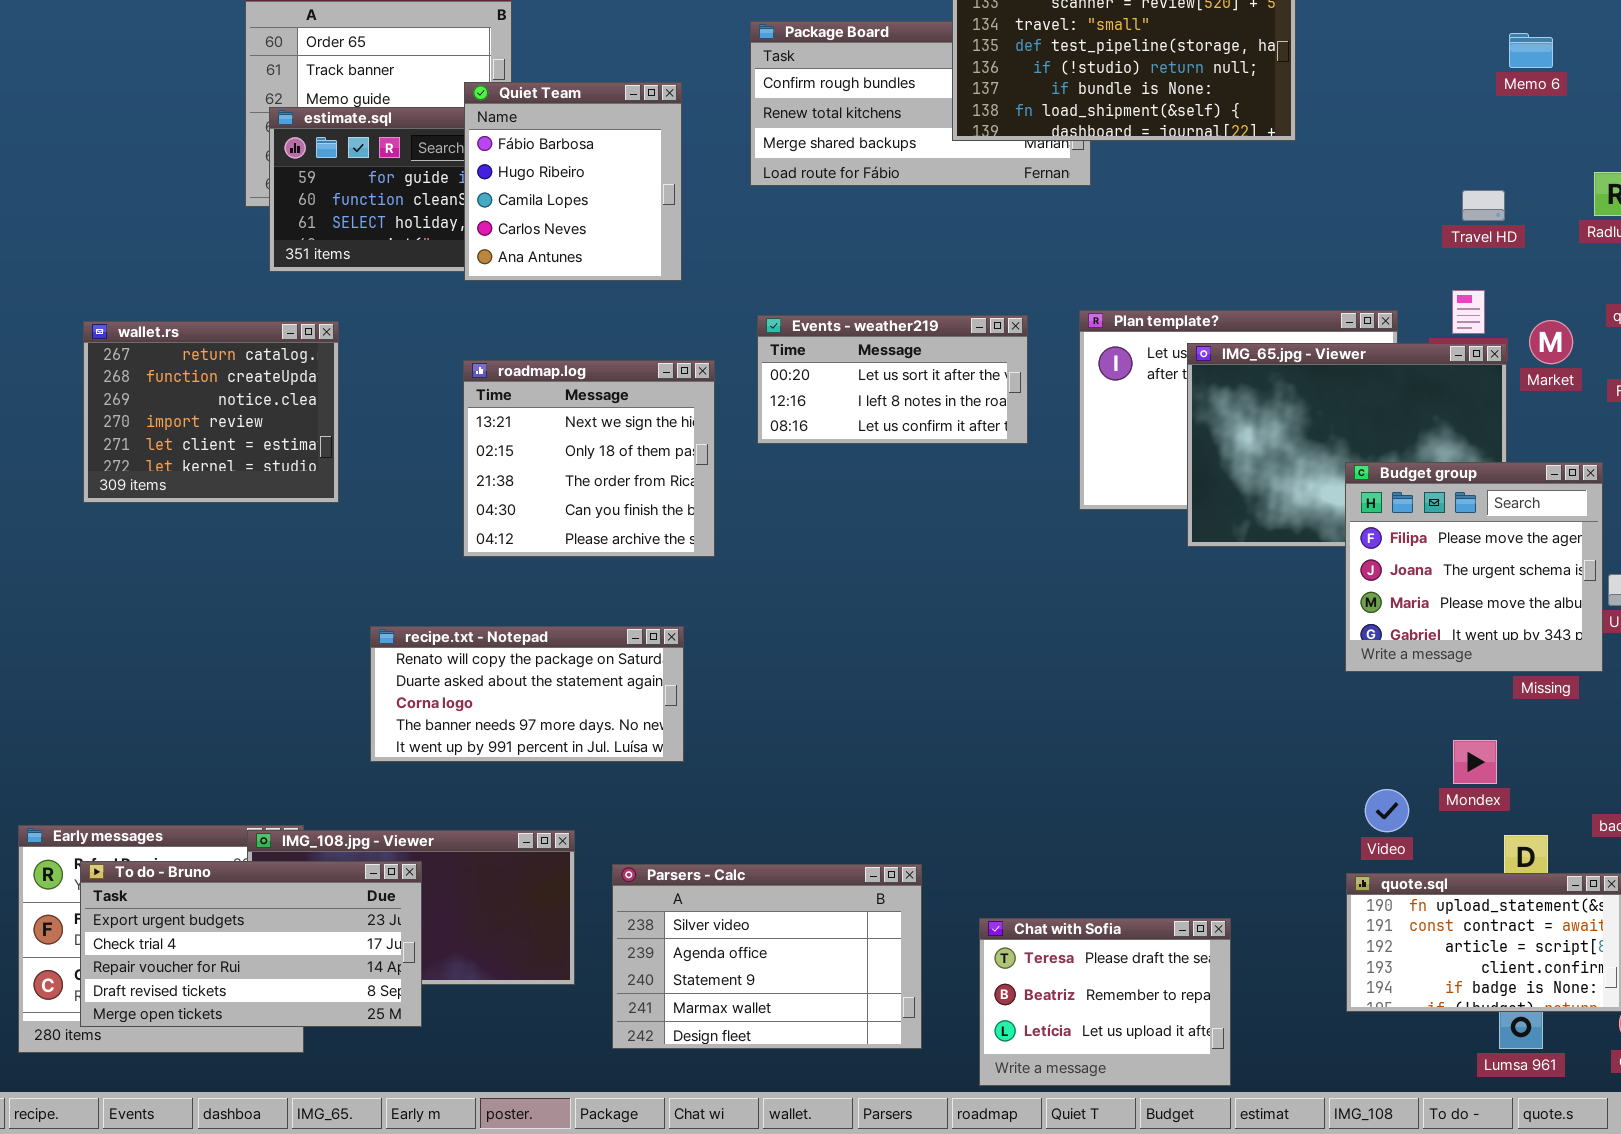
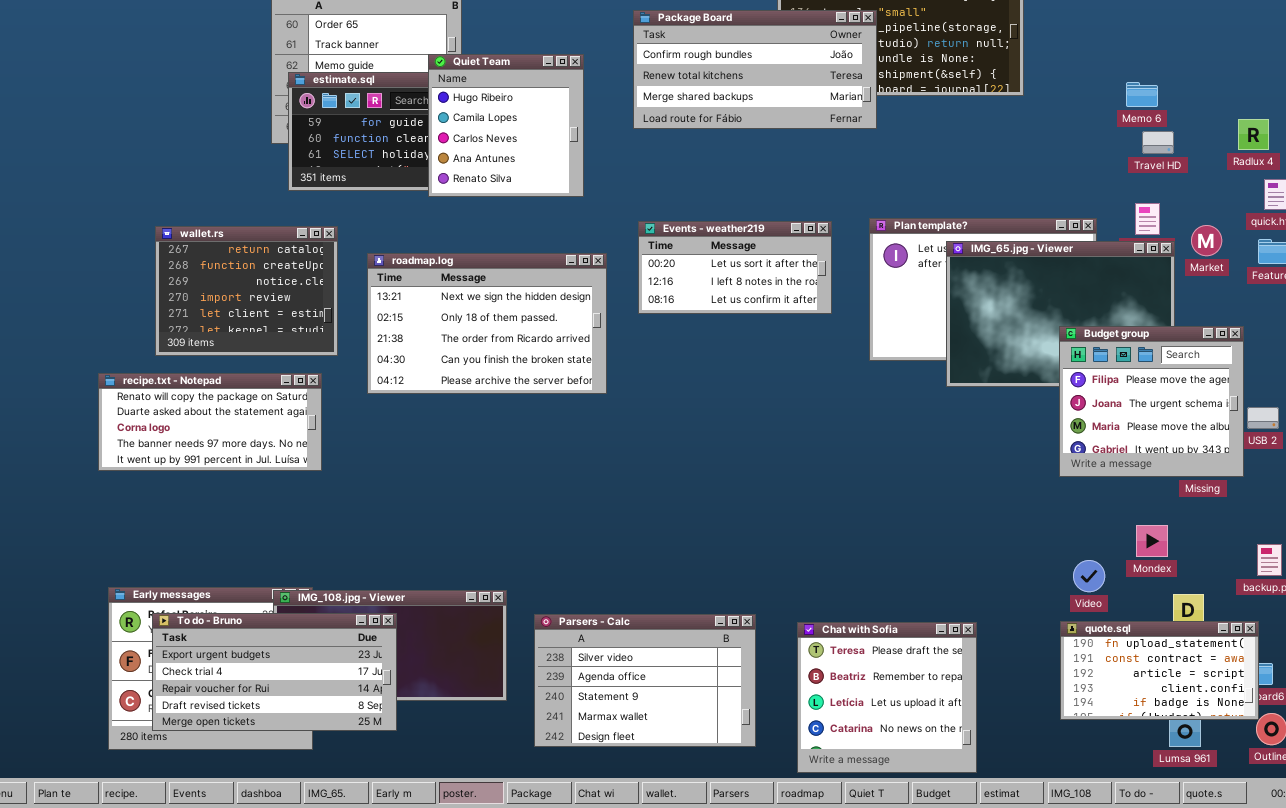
Package Board: [750,21,1091,186] -> [633,10,877,129], raised
Memo 6: [1509,33,1553,68] -> [1126,82,1158,107], moved
Quiet Team: [464,82,682,281] -> [428,54,584,197], scrolled down 1 row
roadmap.log: [463,360,715,557] -> [367,253,607,394], resized
recipe.txt - Notepad: [370,626,684,762] -> [98,373,322,471], moved
Chat with Sofia: [979,918,1231,1086] -> [797,622,977,773], resized

